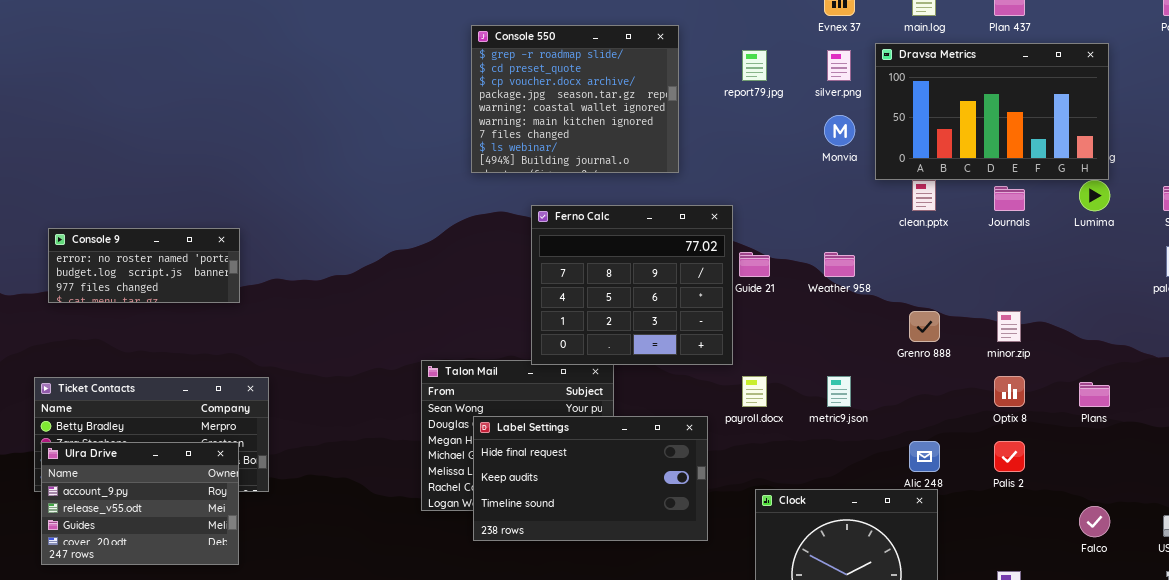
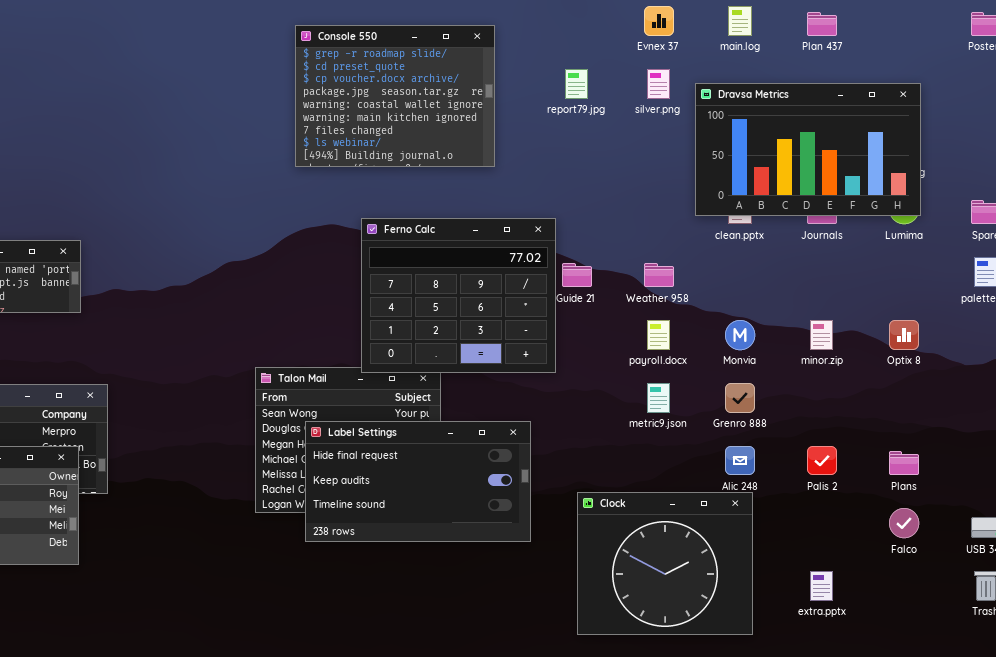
Console 550: [471,25,679,173] -> [295,25,495,167], moved
Dravsa Metrics: [875,43,1109,180] -> [695,83,921,216], moved
Monvia: [824,115,855,146] -> [725,320,755,350], moved
Grenro 888: [909,311,940,342] -> [725,383,755,413], moved
payroll.docx: [742,376,767,407] -> [647,320,670,350], moved
Optix 8: [994,376,1025,407] -> [889,320,919,350], moved
Plans: [1079,382,1110,407] -> [889,451,919,475], moved

